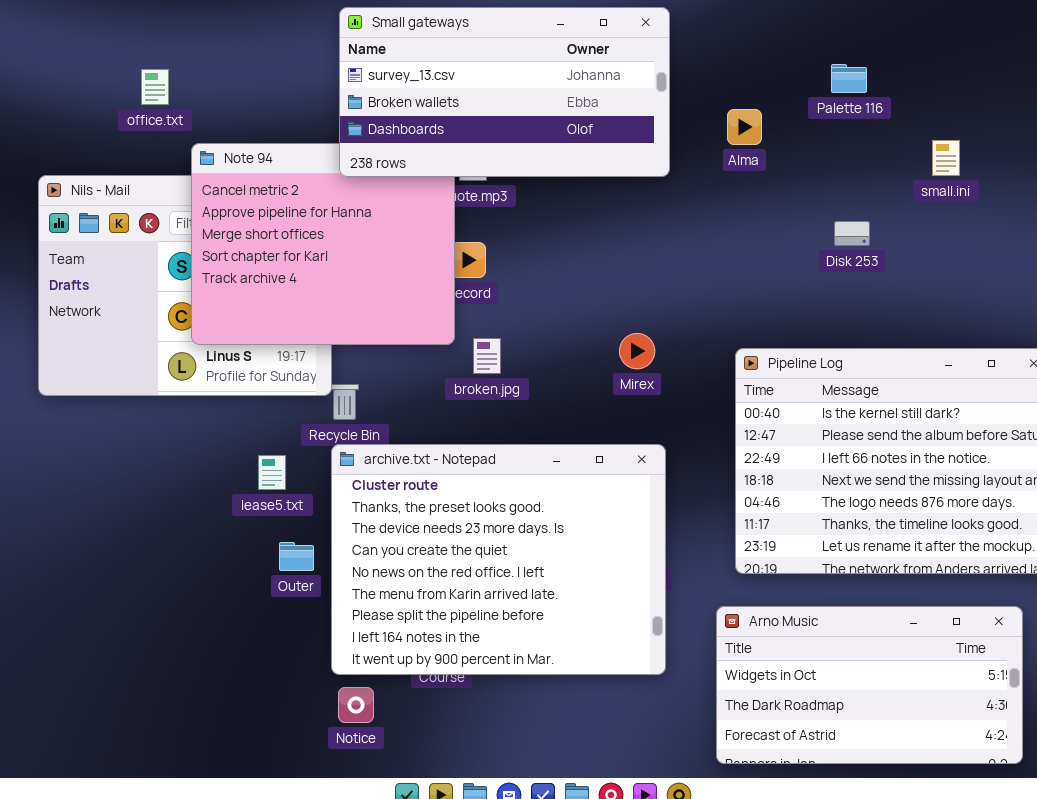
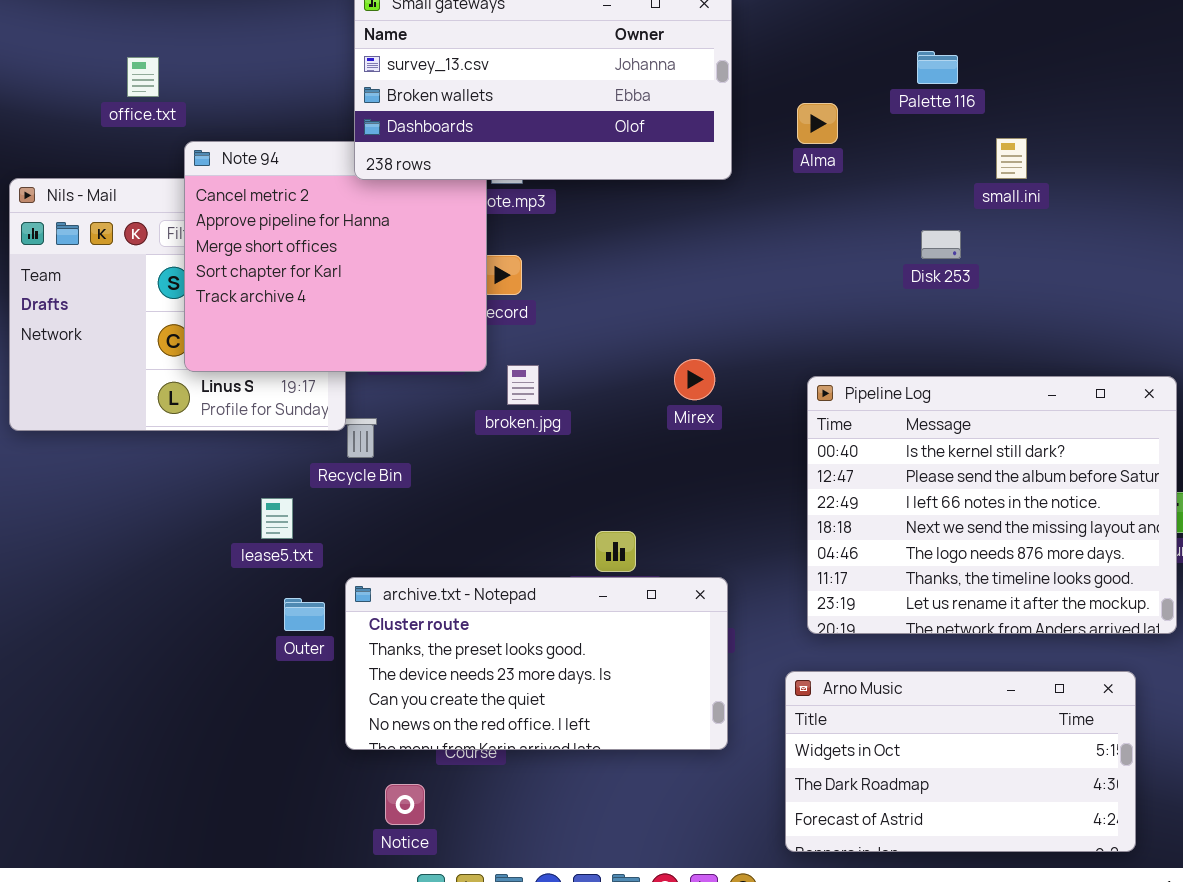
small.ini: [932,140,960,176] -> [996,138,1027,179], moved
archive.txt - Notepad: [331,444,666,675] -> [345,577,728,750], resized
Notice: [338,687,374,723] -> [385,784,425,825], moved

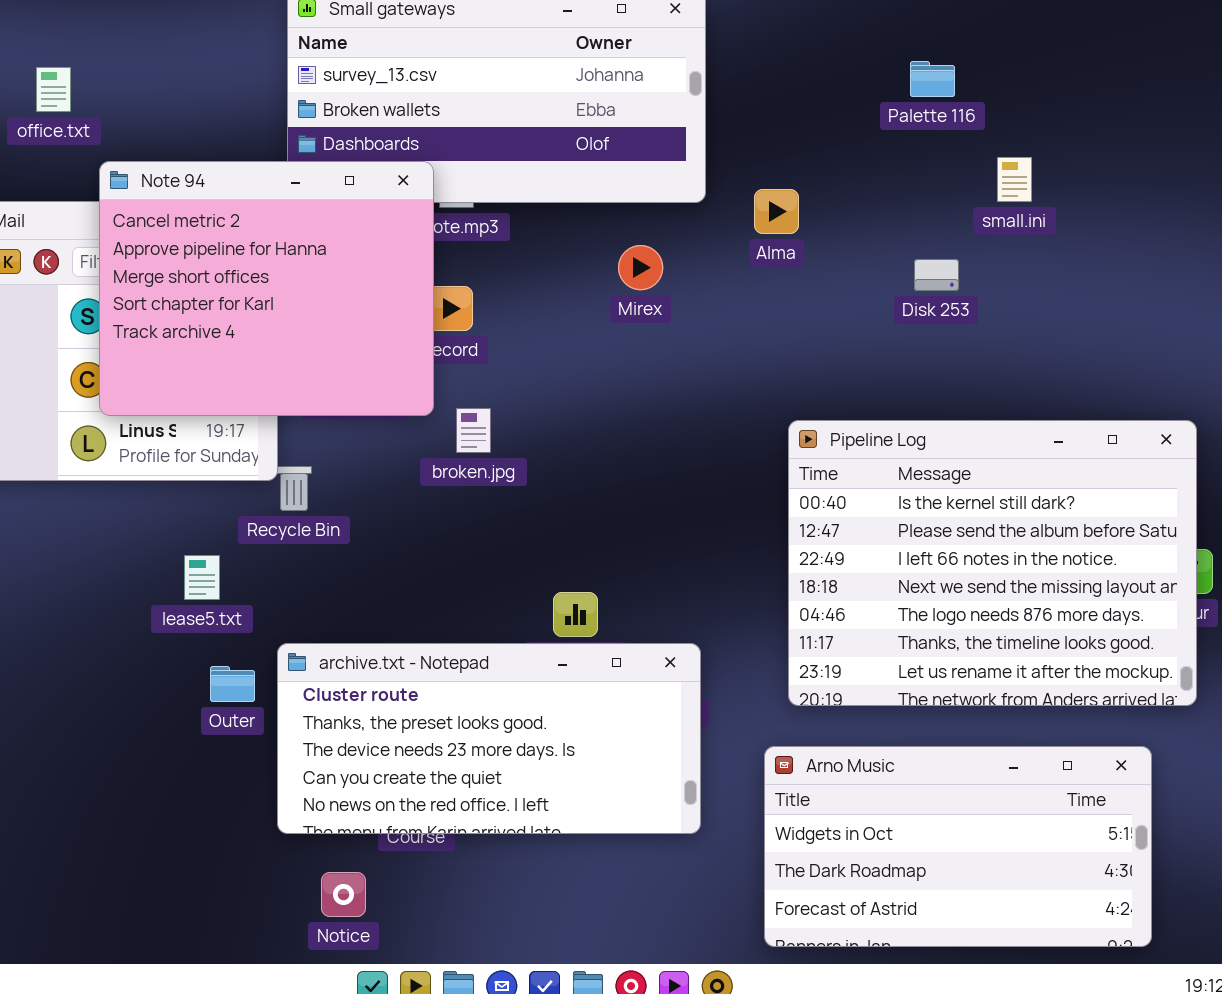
Alma: [797,103,838,144] -> [754,189,799,234], moved
Note 94: [184,141,487,372] -> [99,161,434,416], raised
Mirex: [674,359,715,400] -> [618,245,663,290], moved

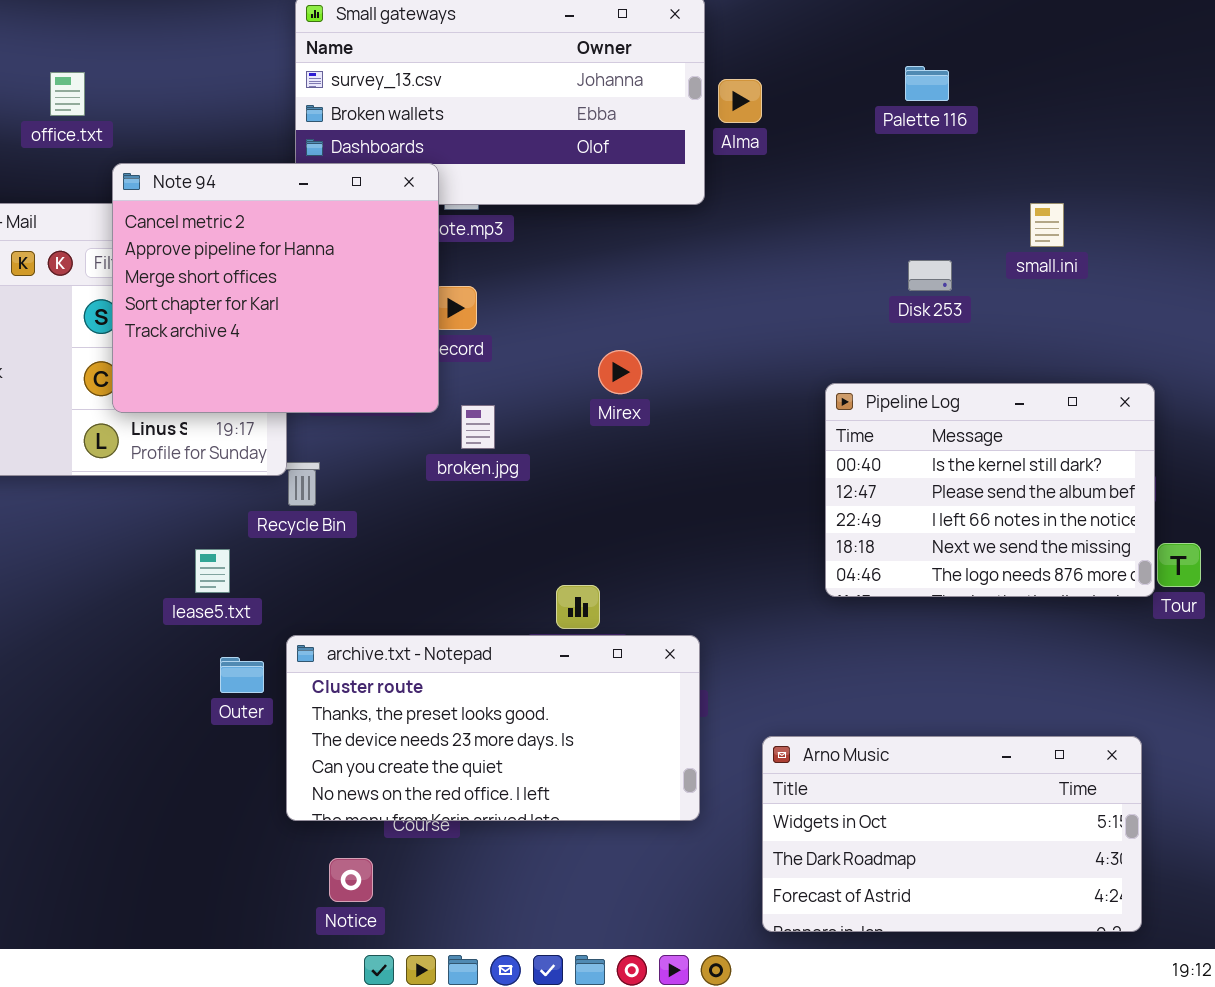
small.ini: [997,157,1032,202] -> [1030,203,1064,247], moved
Alma: [754,189,799,234] -> [718,79,762,123], moved
Mirex: [618,245,663,290] -> [598,350,642,394], moved
Pipeline Log: [788,420,1197,706] -> [825,383,1155,597], moved, resized

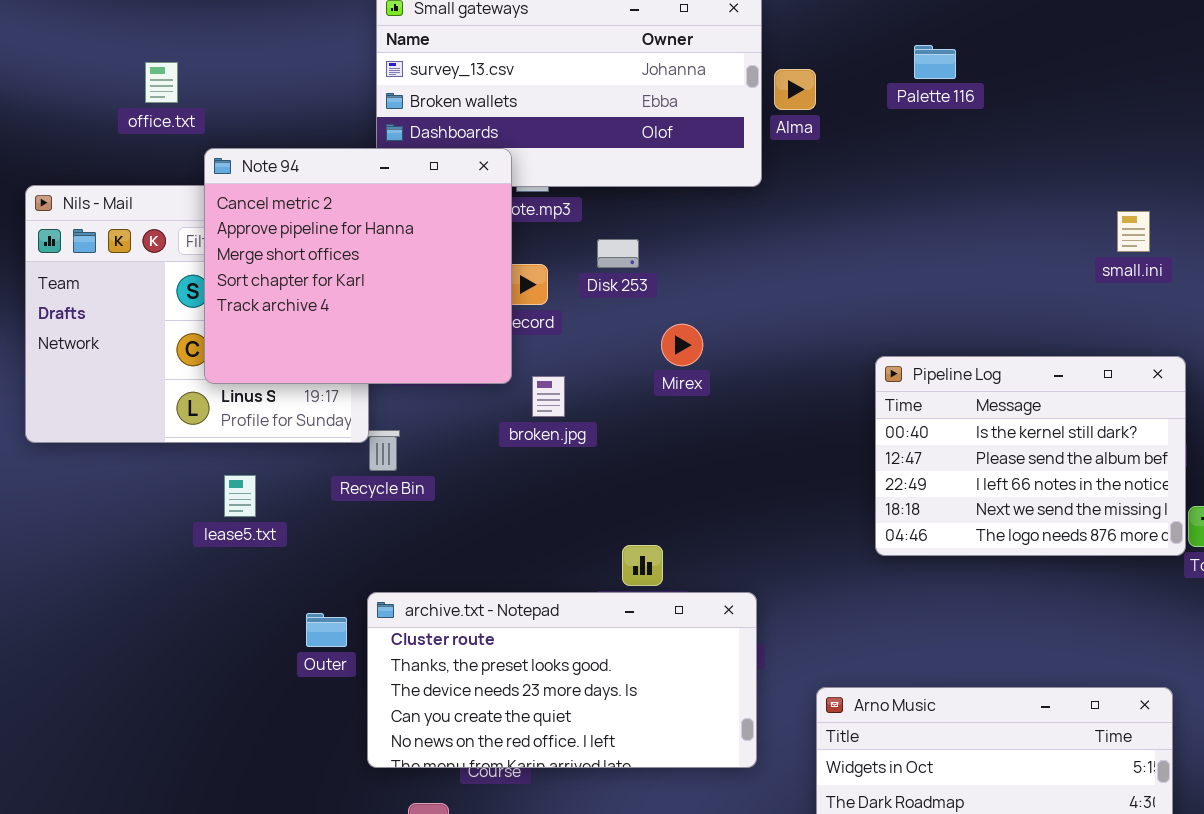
Palette 116: [905,66,949,101] -> [914,45,956,79], moved
small.ini: [1030,203,1064,247] -> [1117,211,1150,252], moved
Disk 253: [908,260,952,291] -> [597,239,639,268], moved
lease5.txt: [195,549,230,593] -> [224,475,256,517], moved

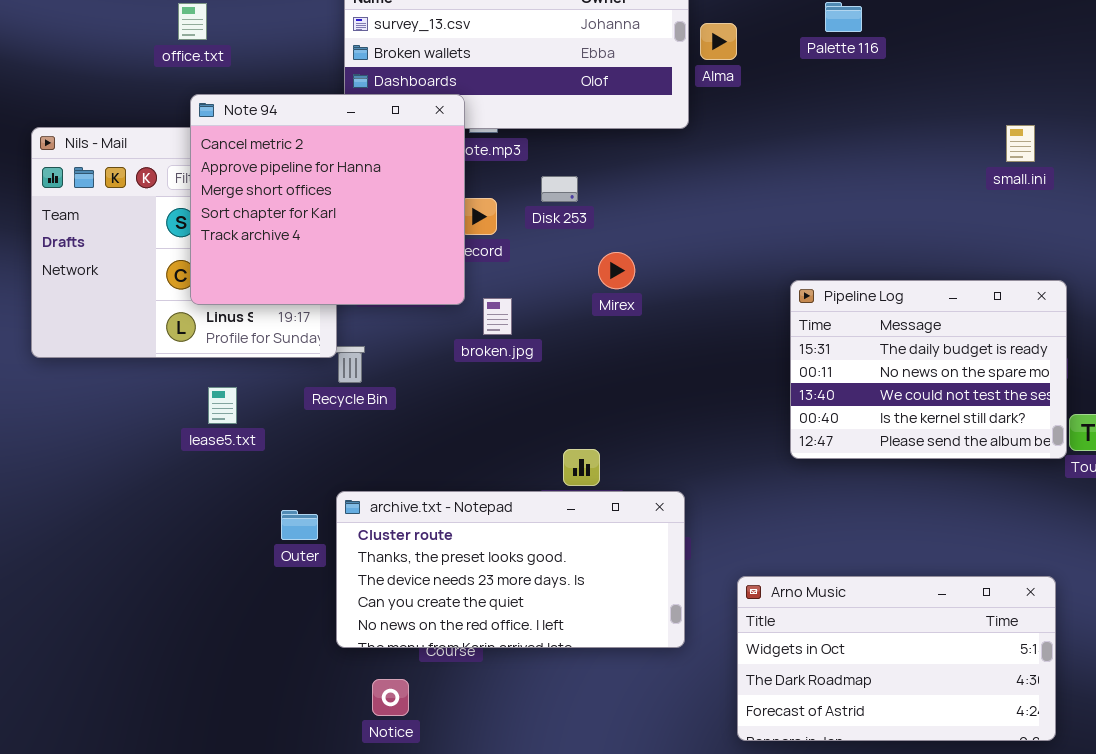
office.txt: [145,62,178,103] -> [178,3,207,40], moved
small.ini: [1117,211,1150,252] -> [1006,125,1035,162], moved
Pipeline Log: [875,356,1186,556] -> [790,280,1067,459], scrolled up 3 rows

